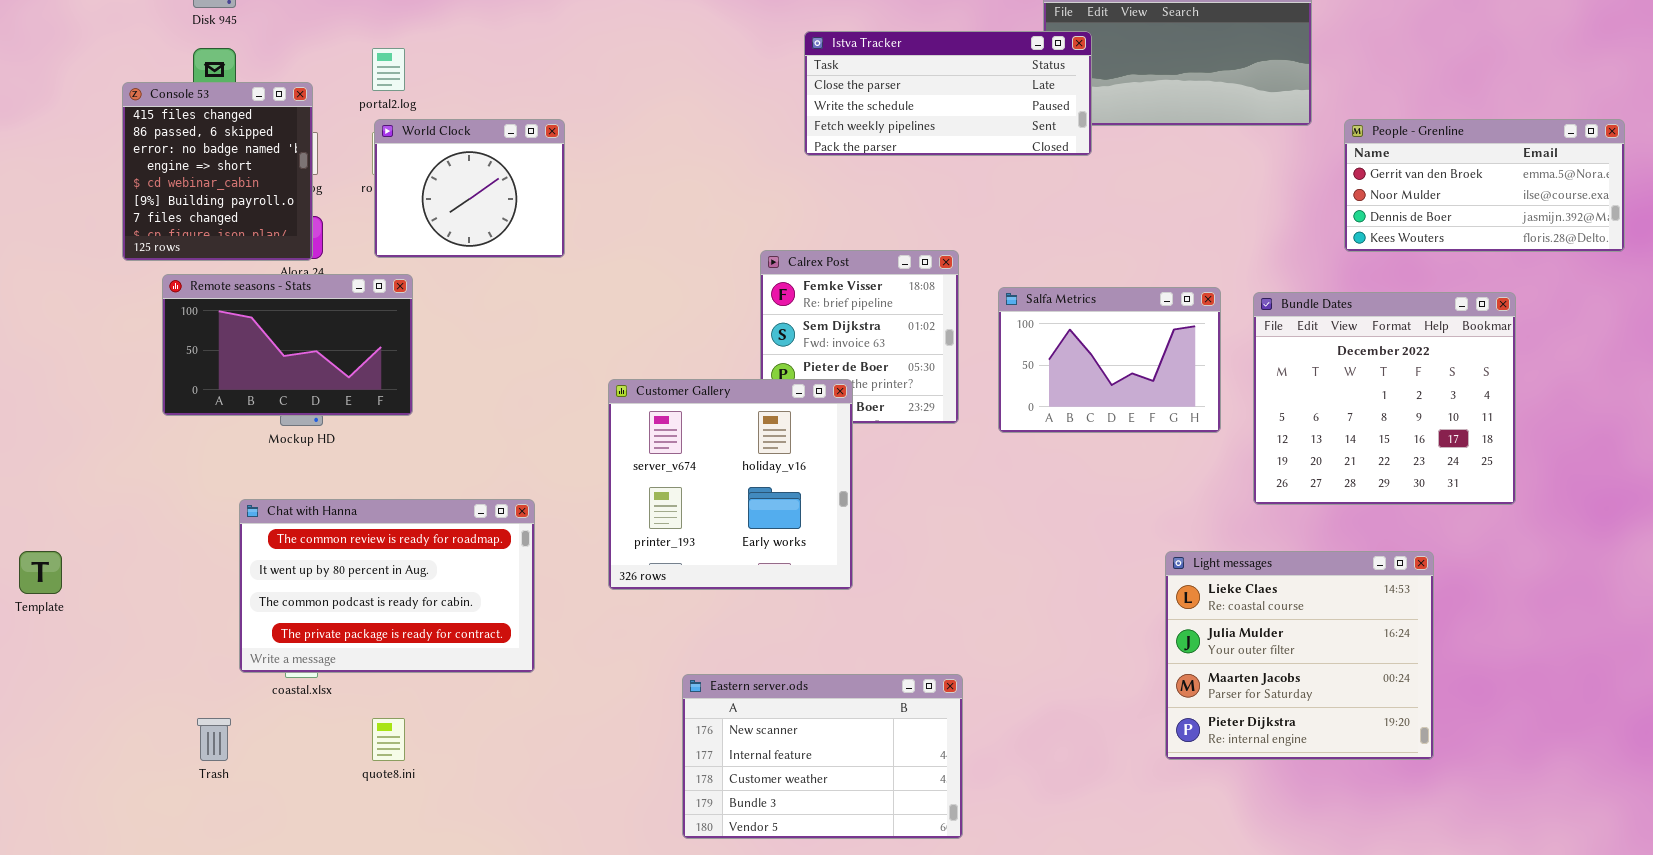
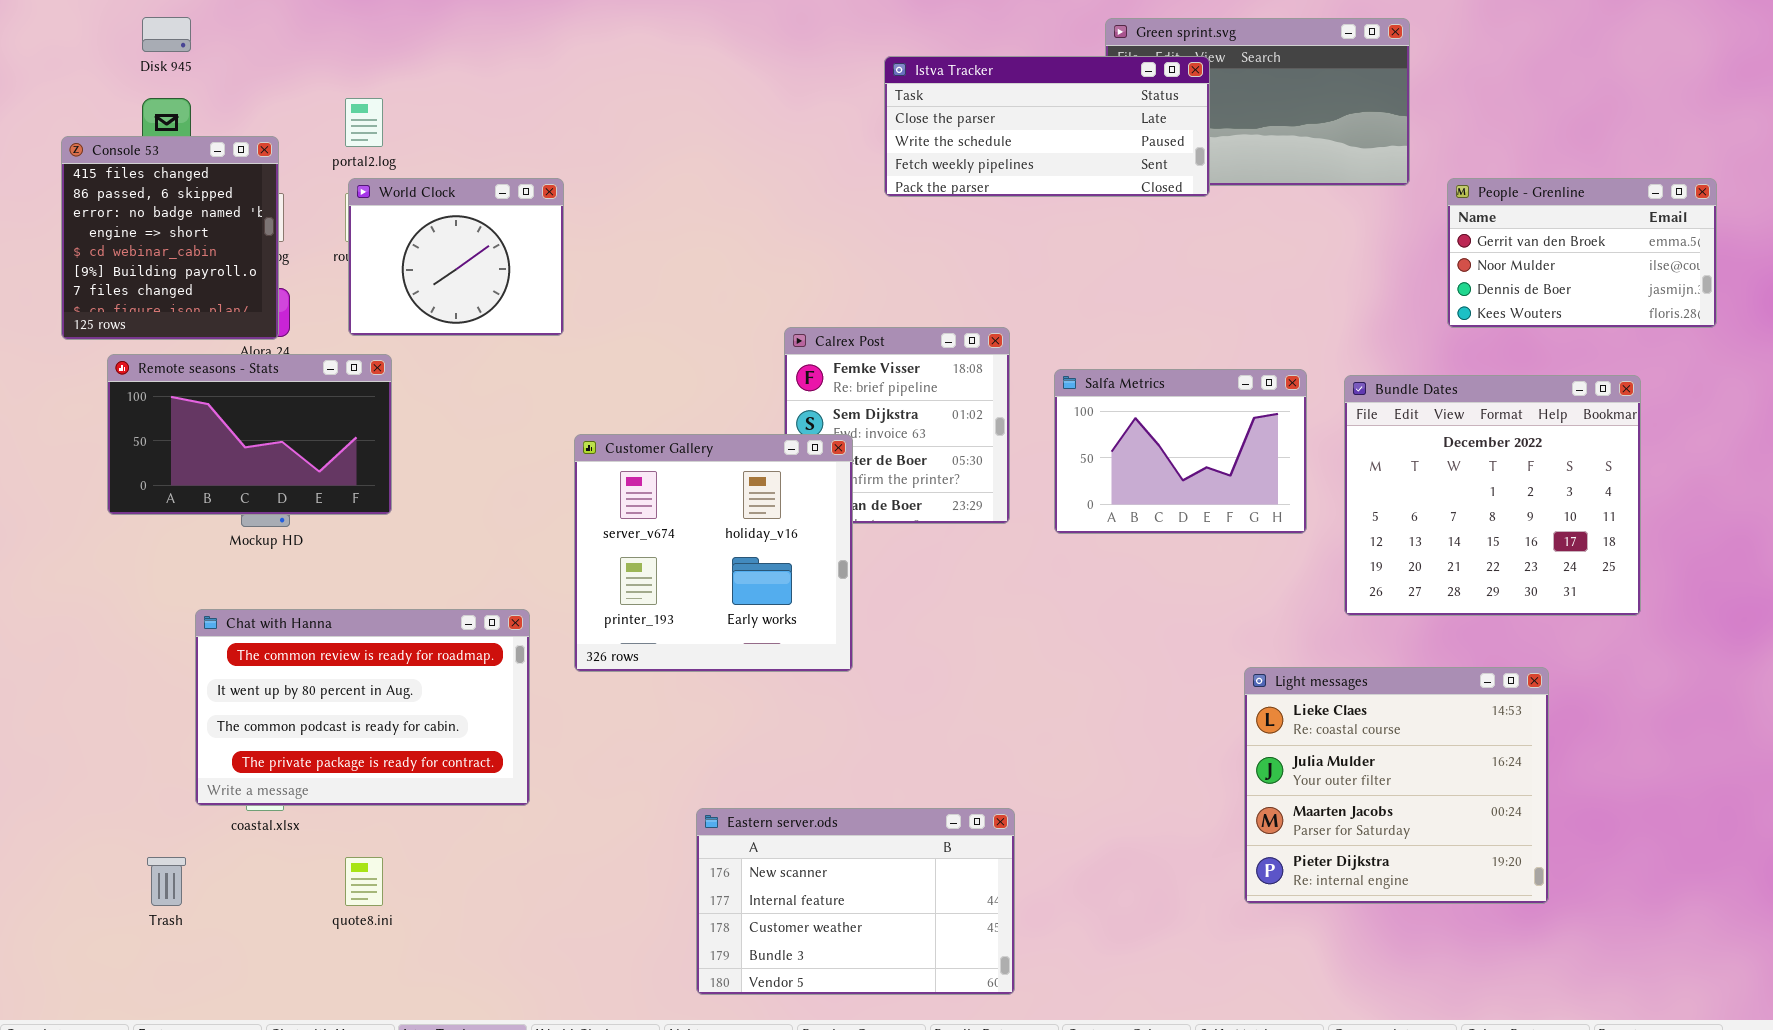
Istva Tracker: [804,31,1092,156] -> [884,56,1210,197], moved
People - Grenline: [1344,119,1625,252] -> [1447,178,1717,328], resized
Customer Gallery: [608,379,853,590] -> [574,434,853,672], moved

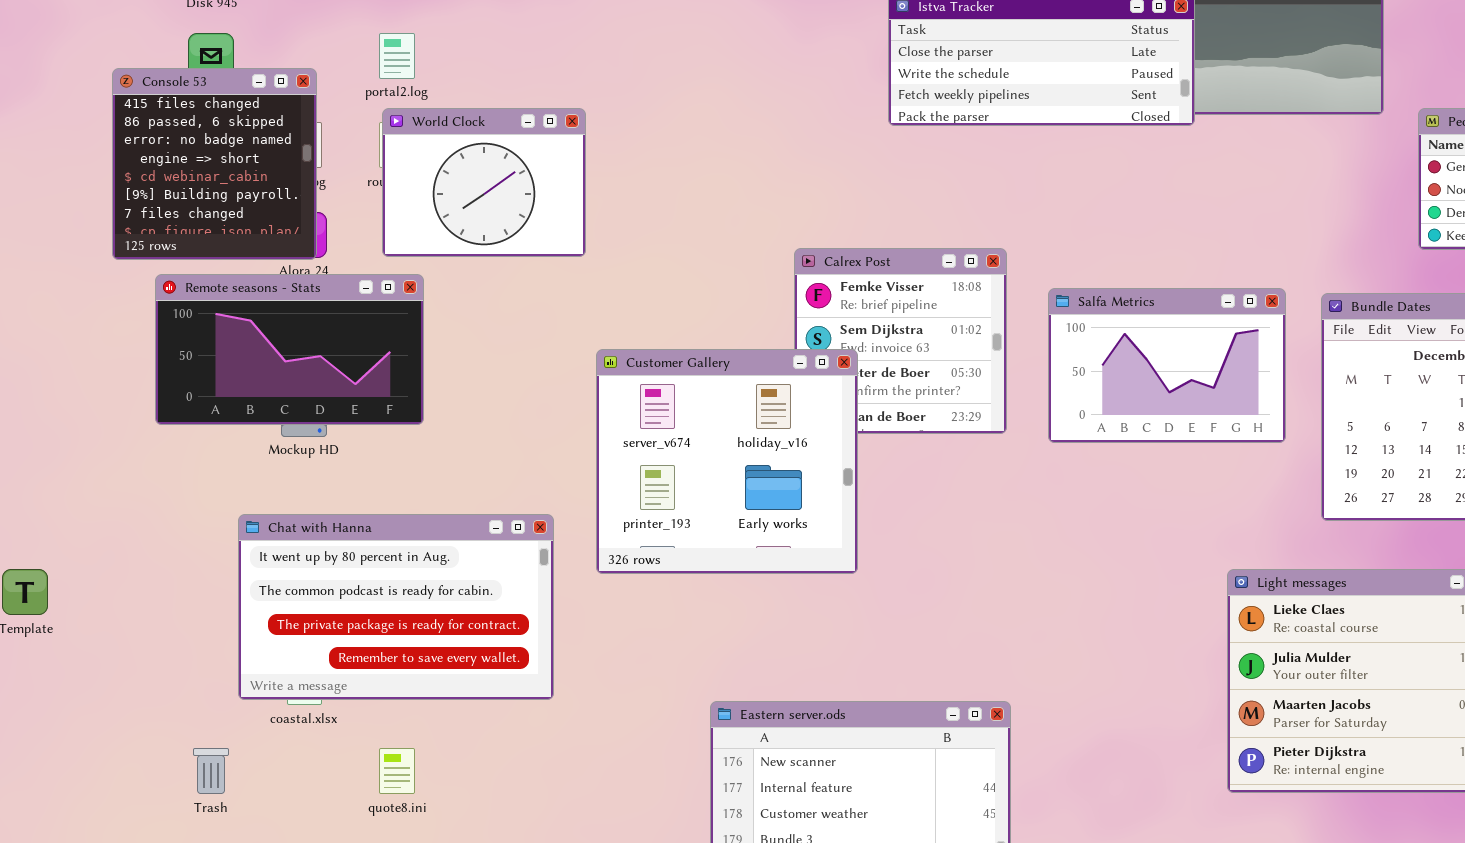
Chat with Hanna: [195,609,530,806] -> [238,514,554,700], scrolled down 1 row

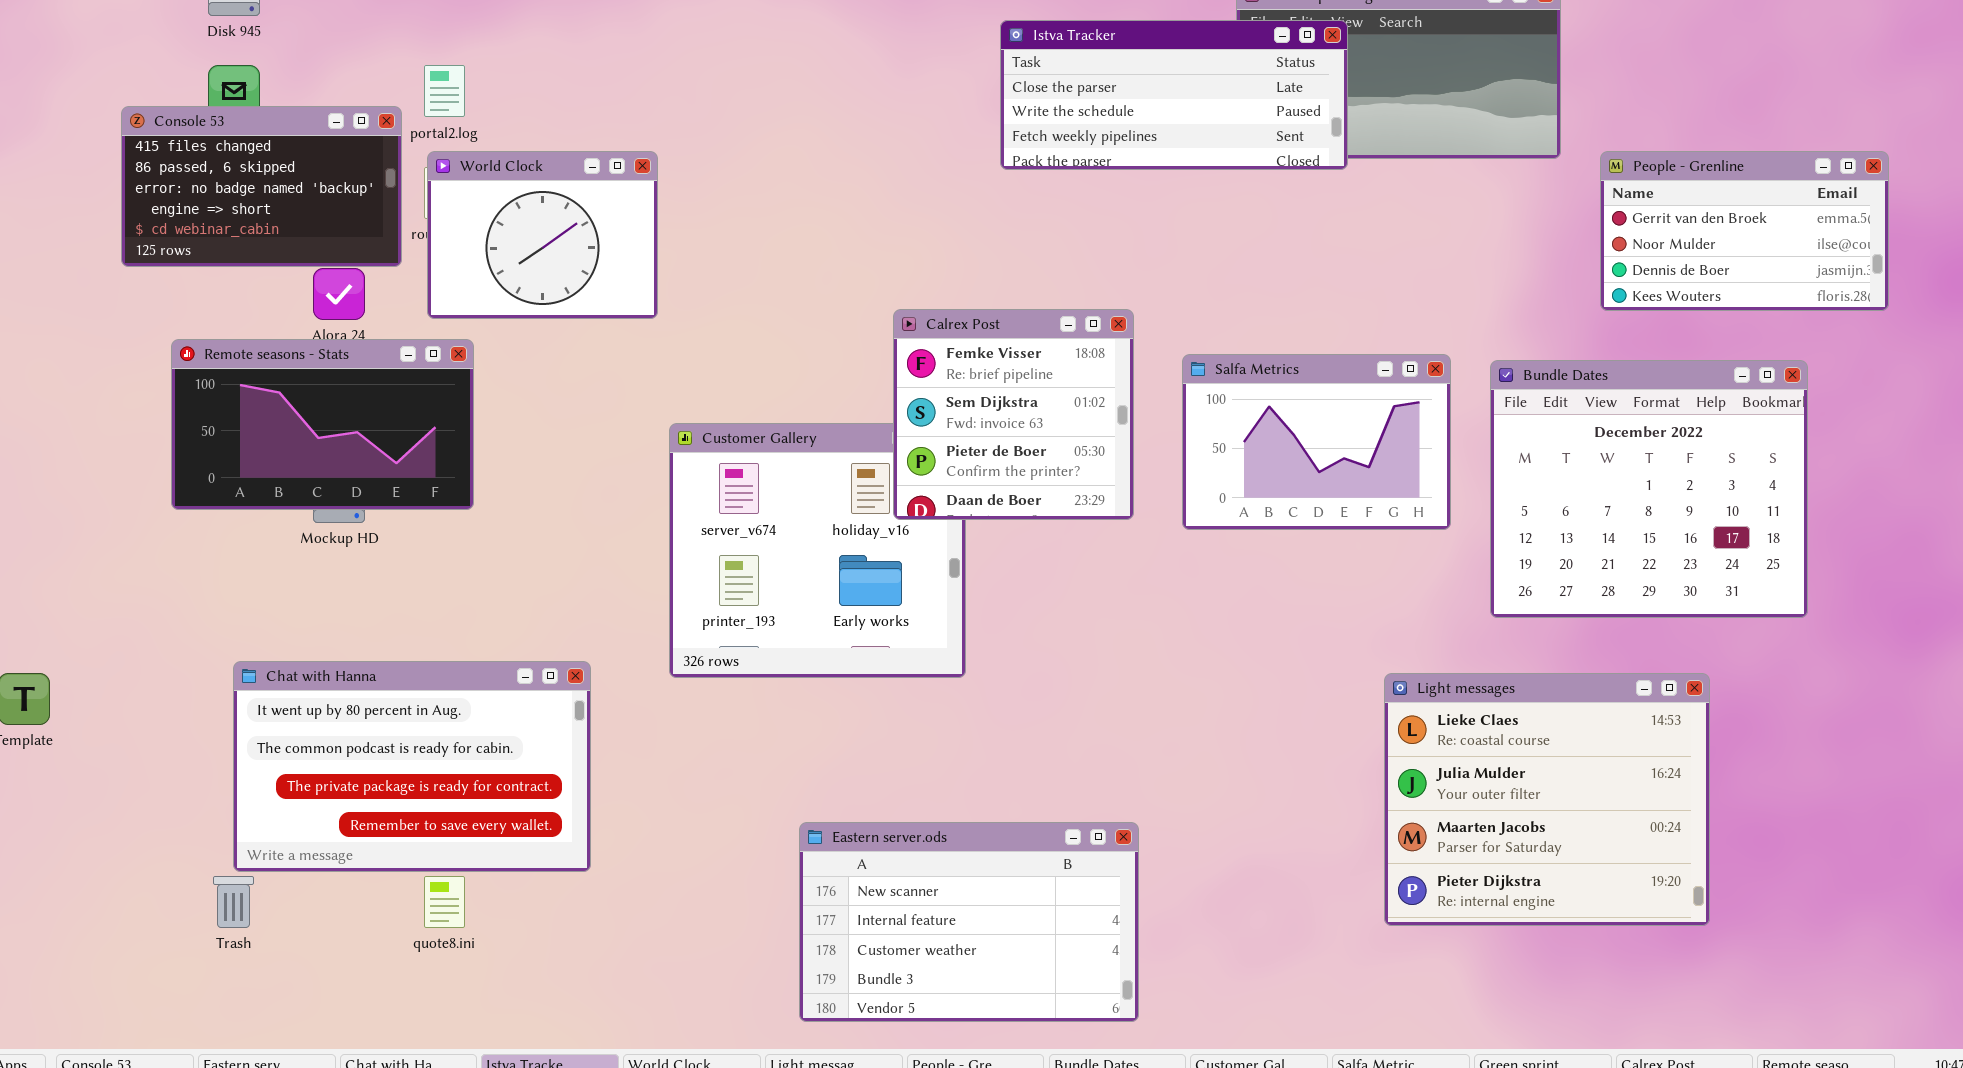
Console 53: [112,68,317,260] -> [121,106,402,267], resized
Calrex Post: [794,248,1007,434] -> [893,309,1134,520], raised
Chat with Hanna: [238,514,554,700] -> [233,661,591,872], moved

